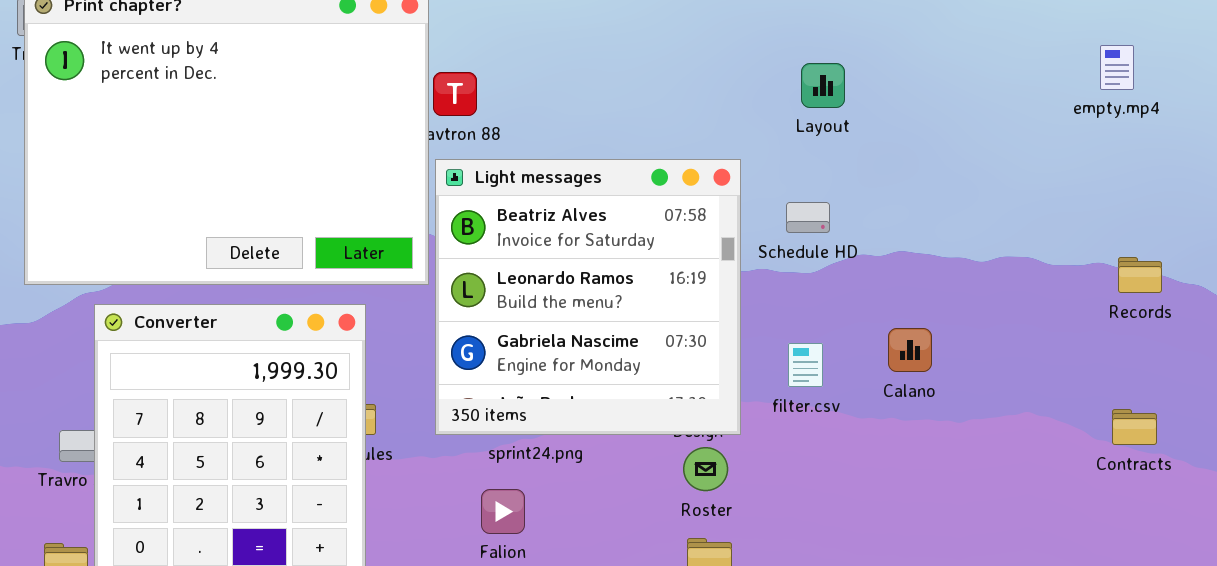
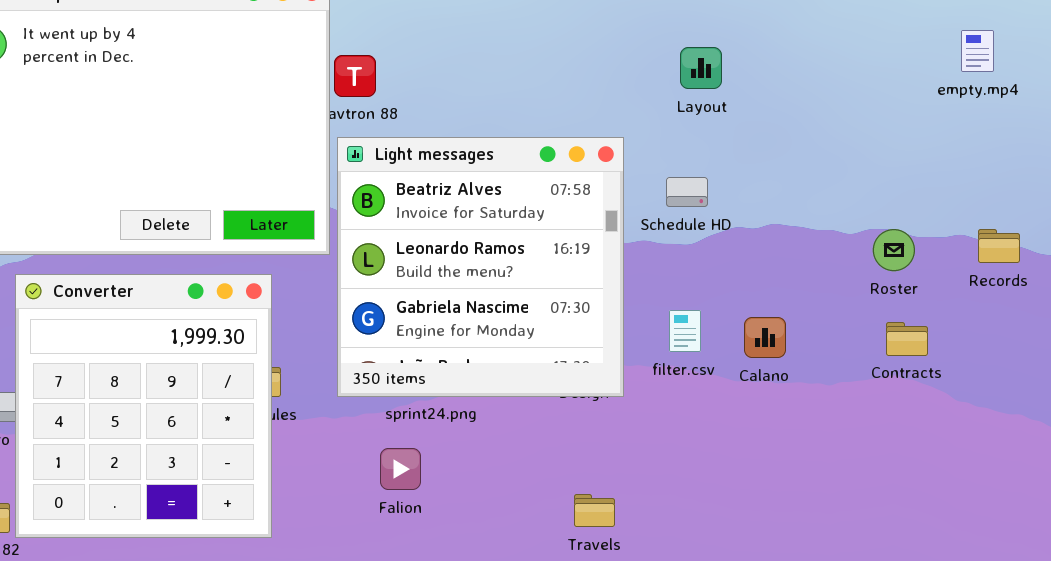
Calano: [888,328,932,372] -> [744,317,786,358], moved
Contracts: [1112,409,1157,445] -> [886,322,928,356], moved
Roster: [683,447,728,491] -> [873,229,915,271], moved

